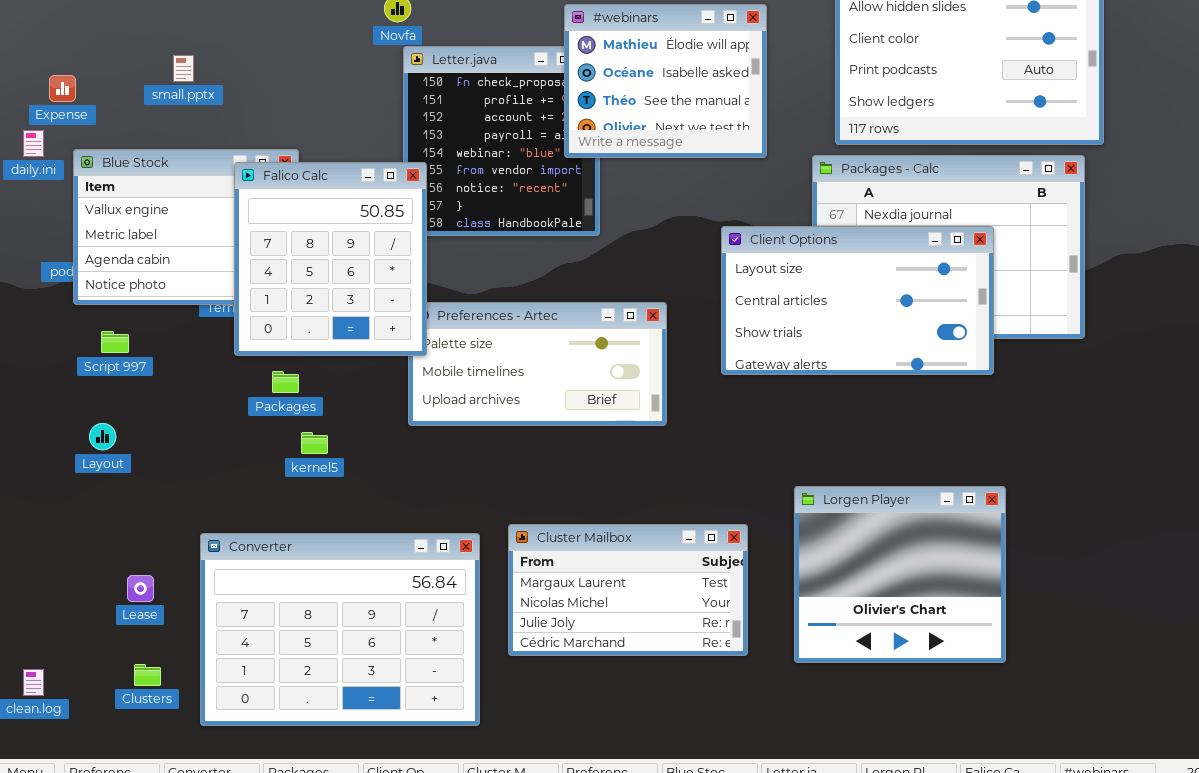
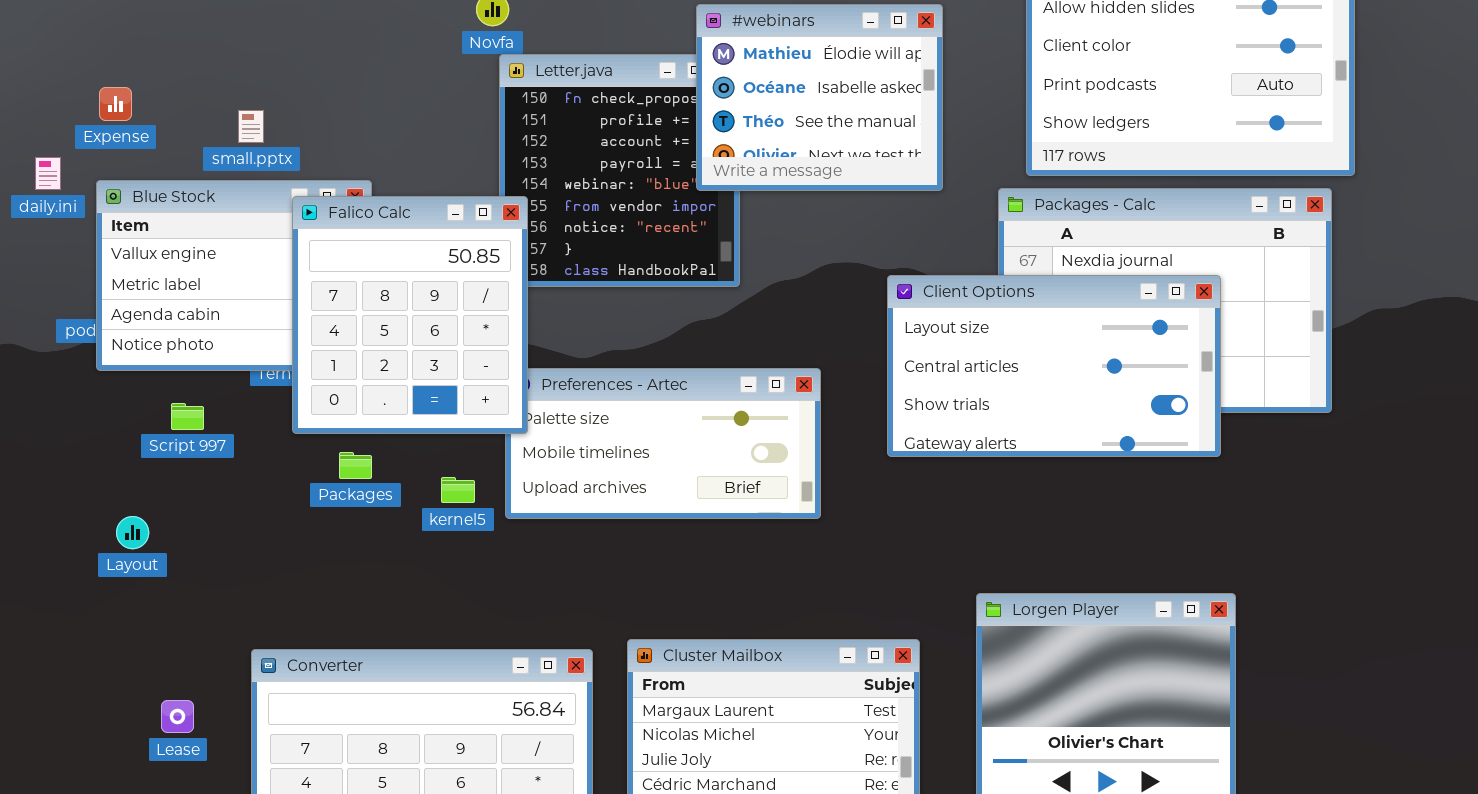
small.pptx: [173,55,194,82] -> [238,110,264,143], moved
Expense: [49,75,76,102] -> [99,87,132,121], moved
Script 997: [101,331,129,353] -> [171,403,204,430], moved
kernel5: [301,432,328,454] -> [441,477,475,503], moved

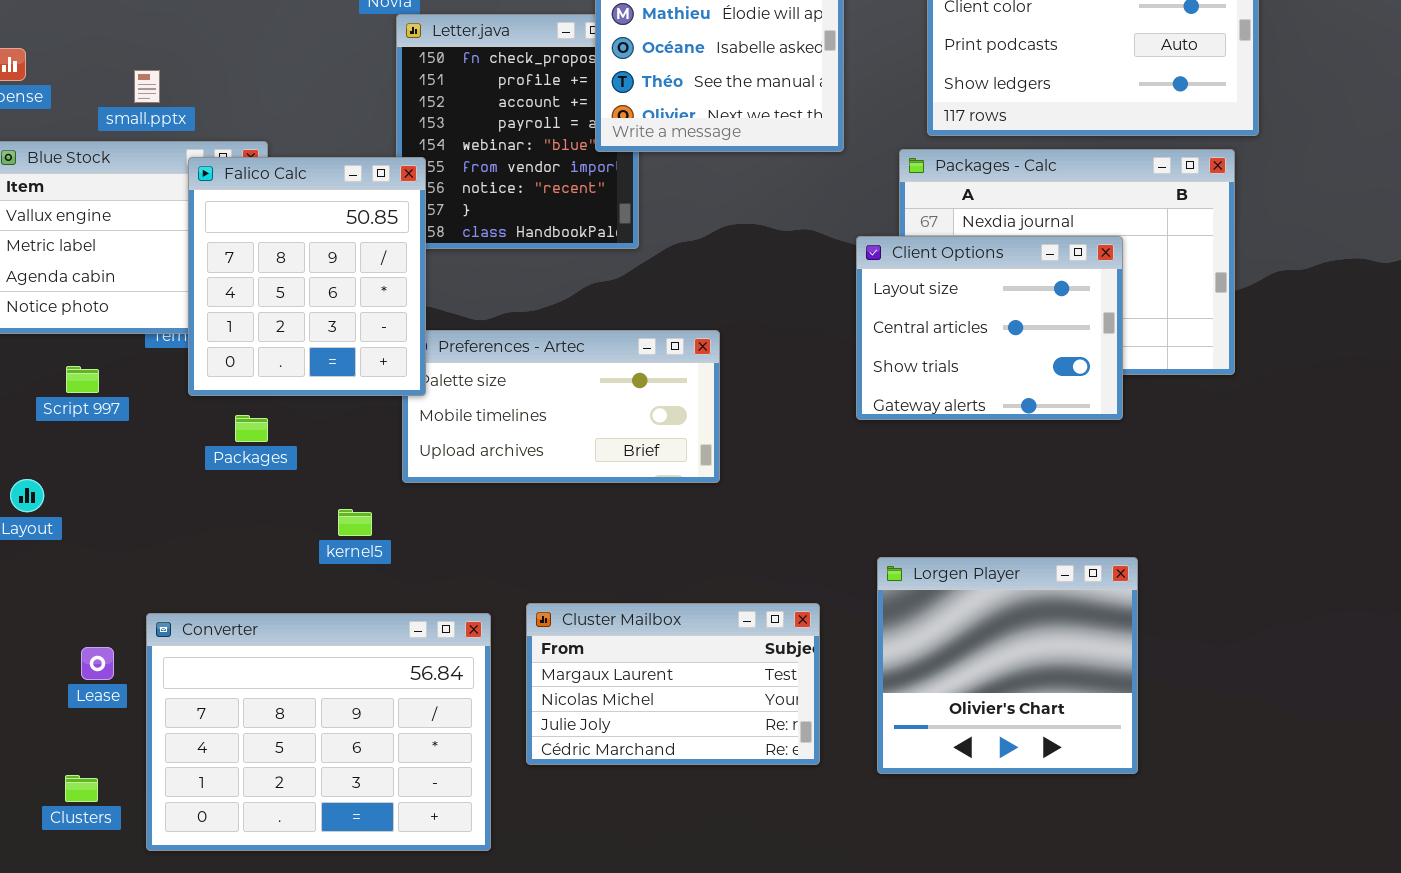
Client Options: [887,275,1221,457] -> [856,236,1123,420], resized
kernel5: [441,477,475,503] -> [338,509,372,536], moved
Lease: [161,700,194,733] -> [81,647,114,680], moved

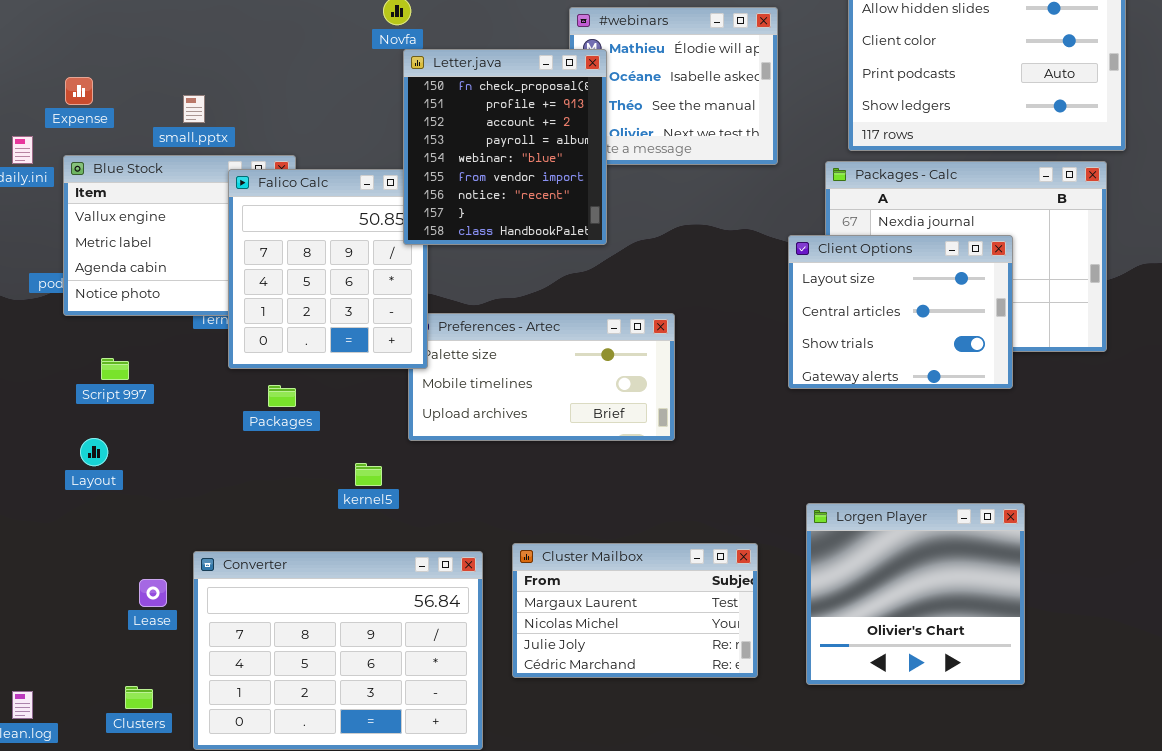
Letter.java: [396,14,639,249] -> [403,49,607,245], raised
Script 997: [66,366,99,393] -> [101,358,129,380], moved

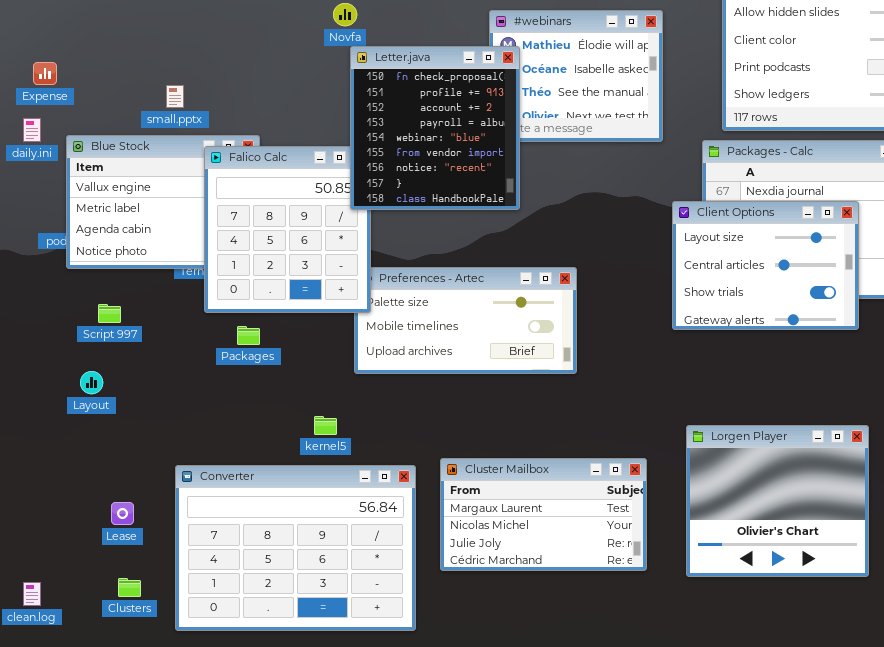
Expense: [65,77,93,105] -> [33,62,57,85], moved
kernel5: [355,463,382,486] -> [314,416,337,435], moved
Lease: [139,579,167,607] -> [111,502,134,525], moved

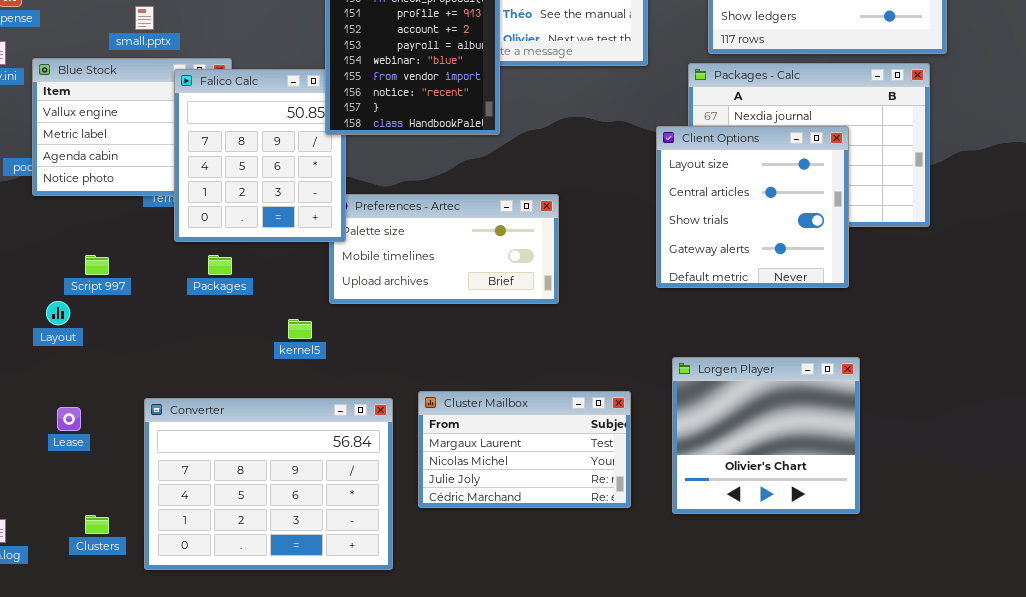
Client Options: [672,201,859,330] -> [656,126,849,288], resized
Script 997: [98,304,121,323] -> [85,255,109,275], moved
kernel5: [314,416,337,435] -> [288,319,312,339], moved
Lease: [111,502,134,525] -> [57,407,81,431], moved

